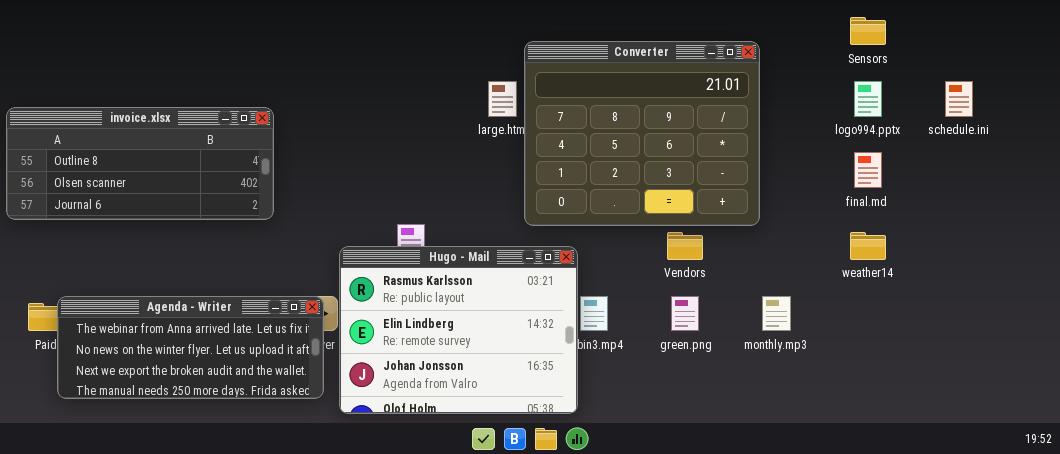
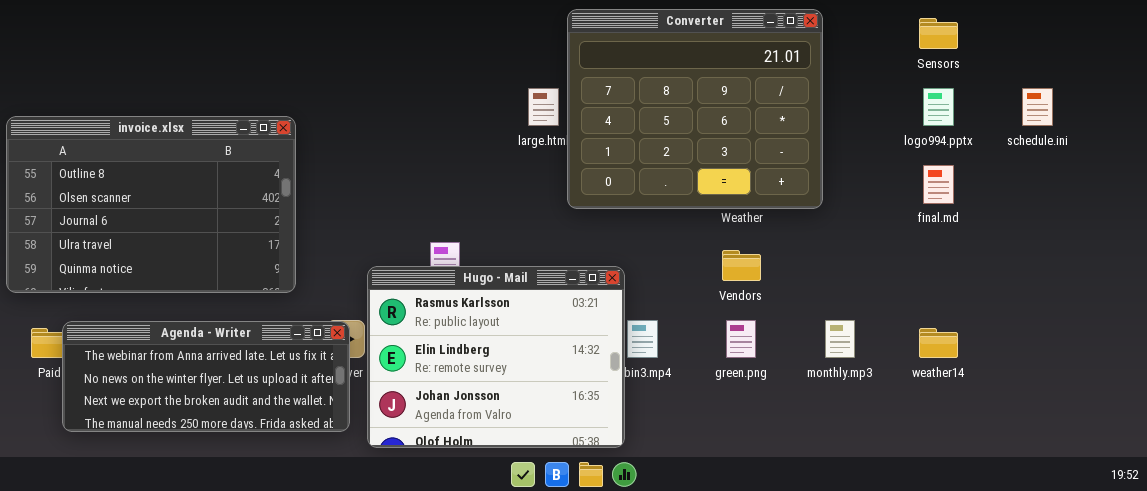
Converter: [524,41,760,226] -> [567,9,823,209], moved
invoice.xlsx: [6,107,274,220] -> [6,116,296,293], resized
weather14: [850,232,886,260] -> [919,328,958,358], moved

